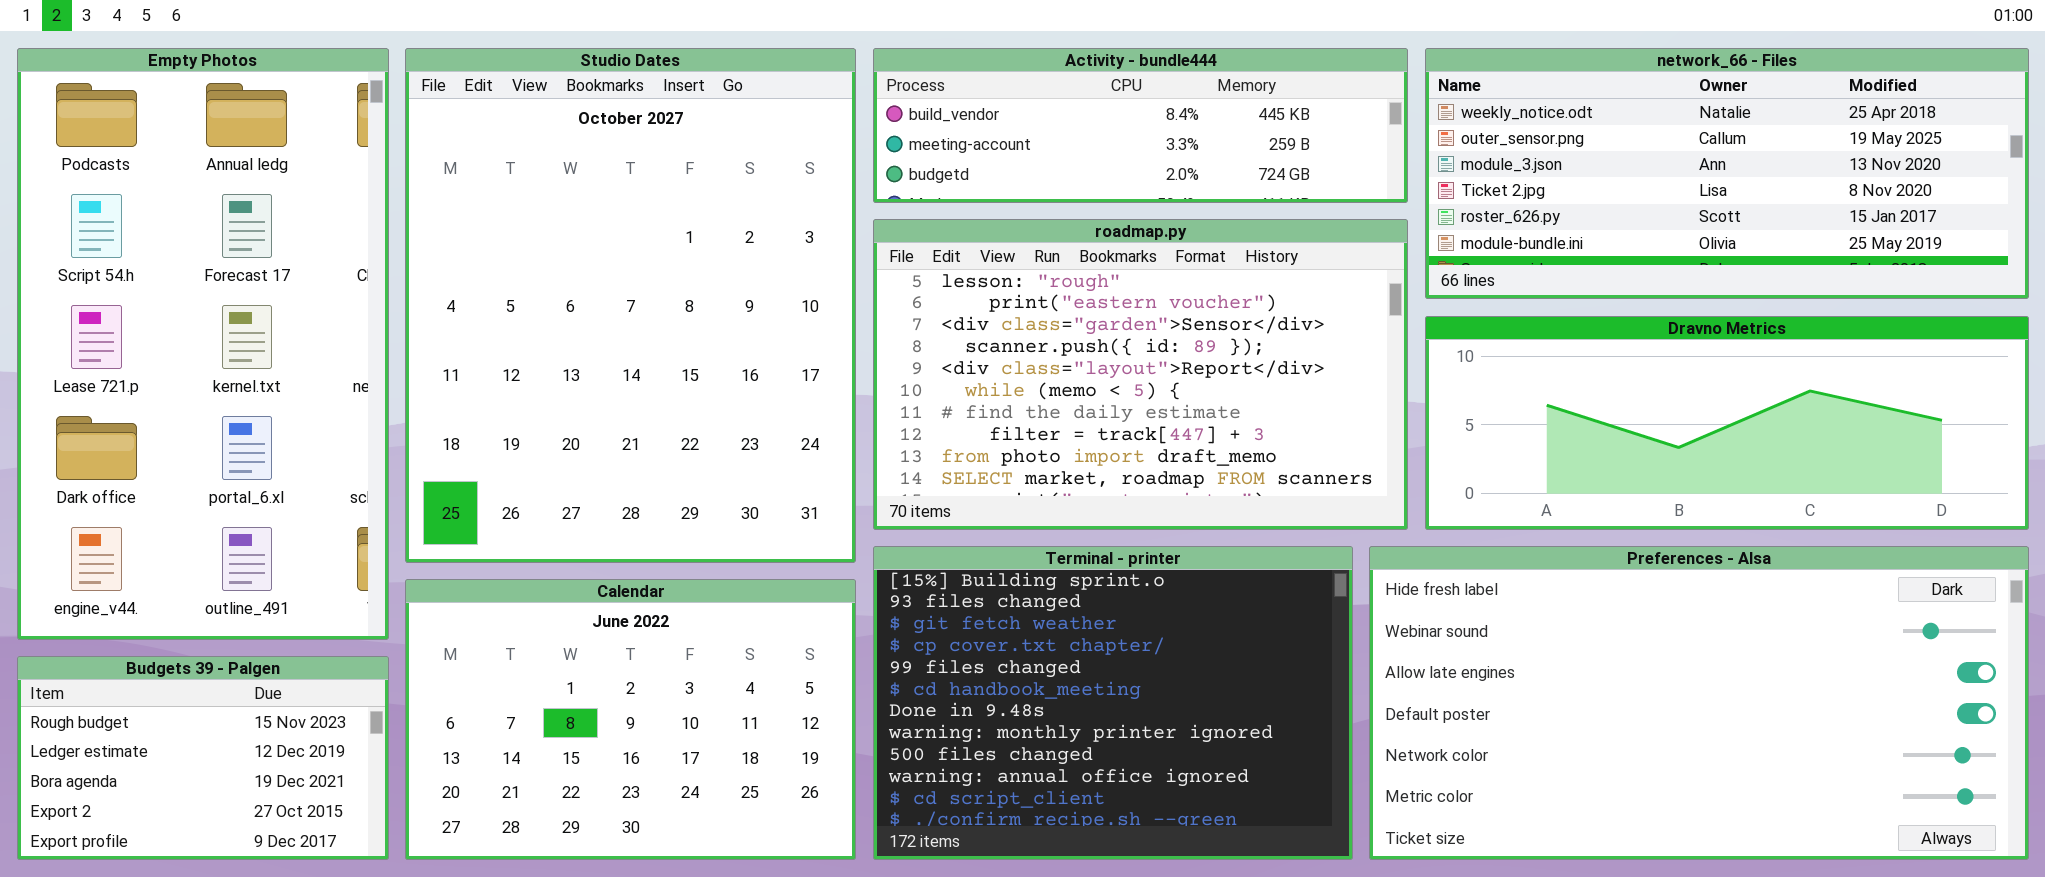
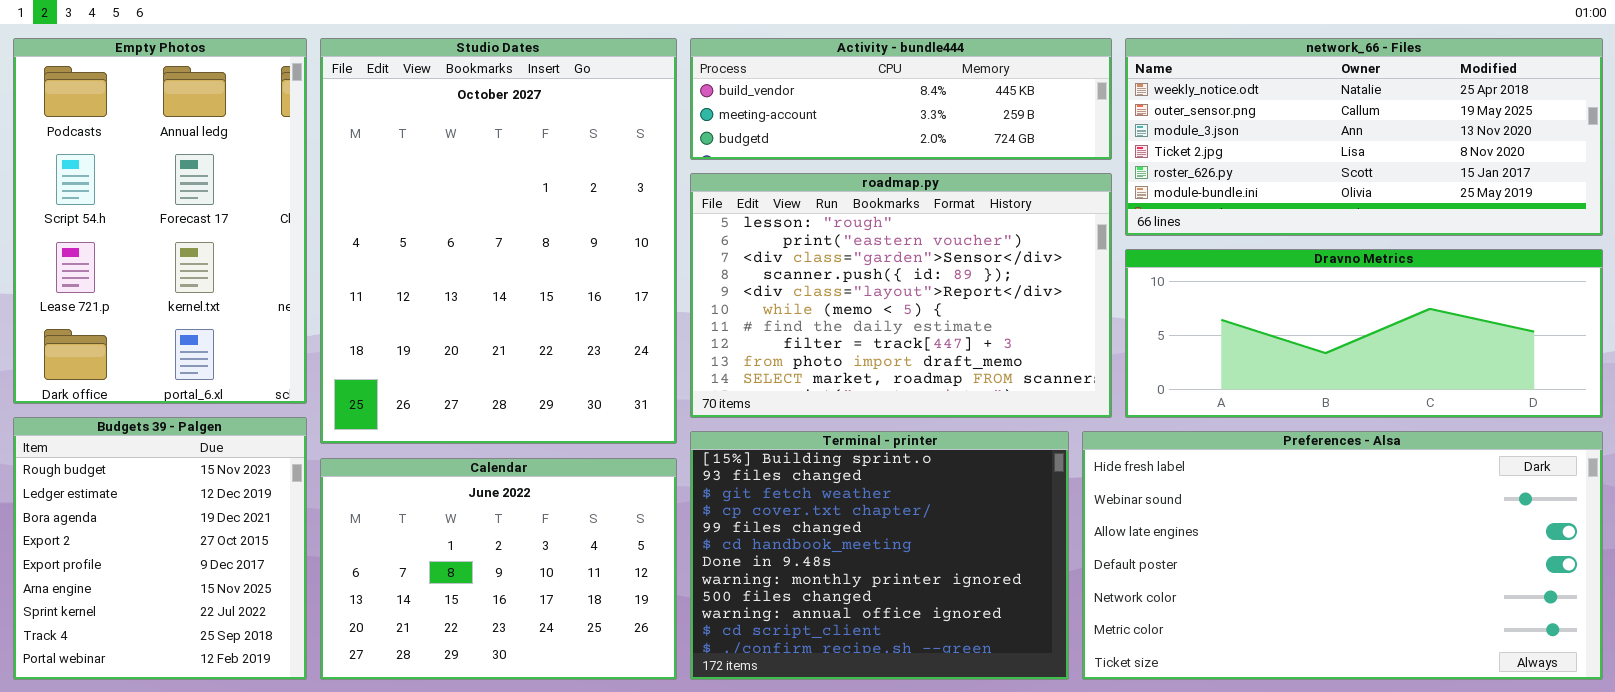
Empty Photos: [17,48,389,640] -> [13,38,307,404], resized
Budgets 39 - Palgen: [17,656,389,860] -> [13,417,307,680], resized

